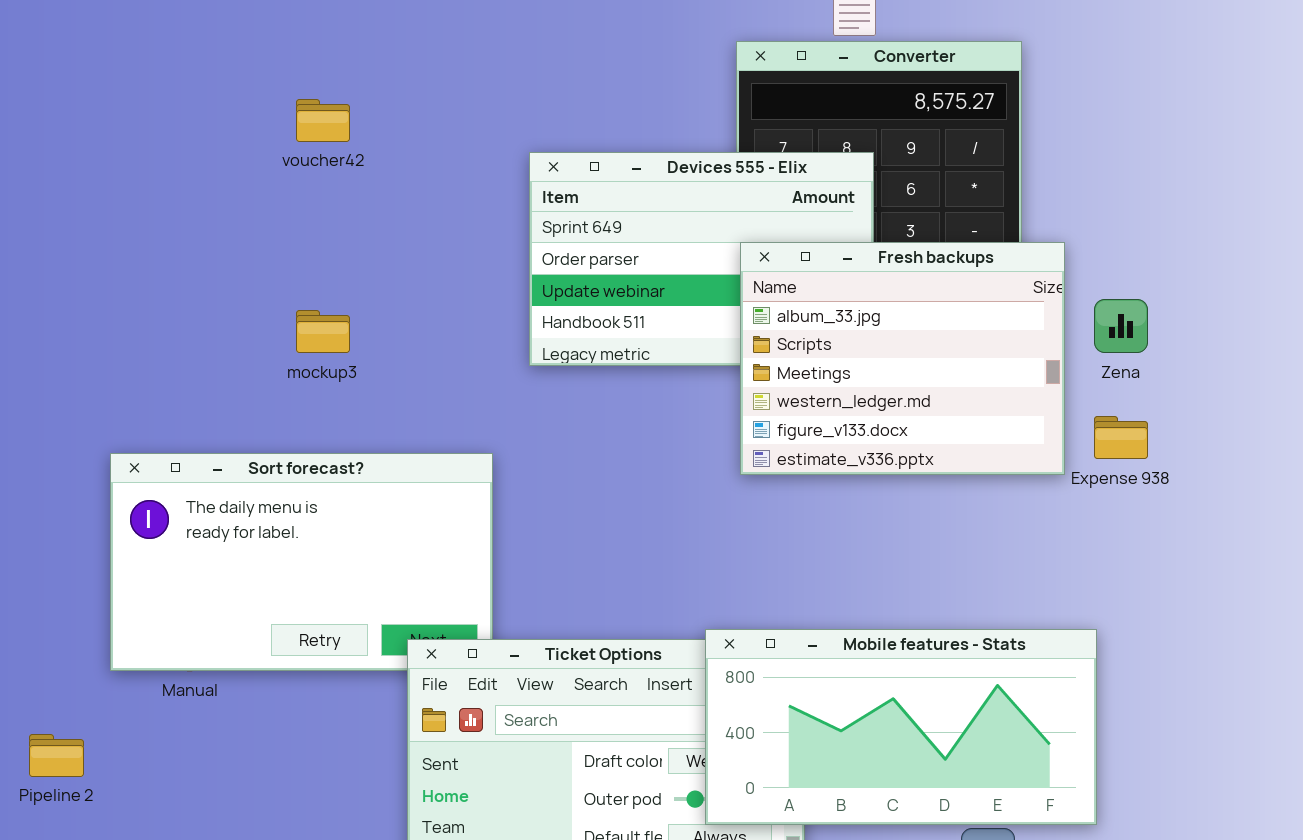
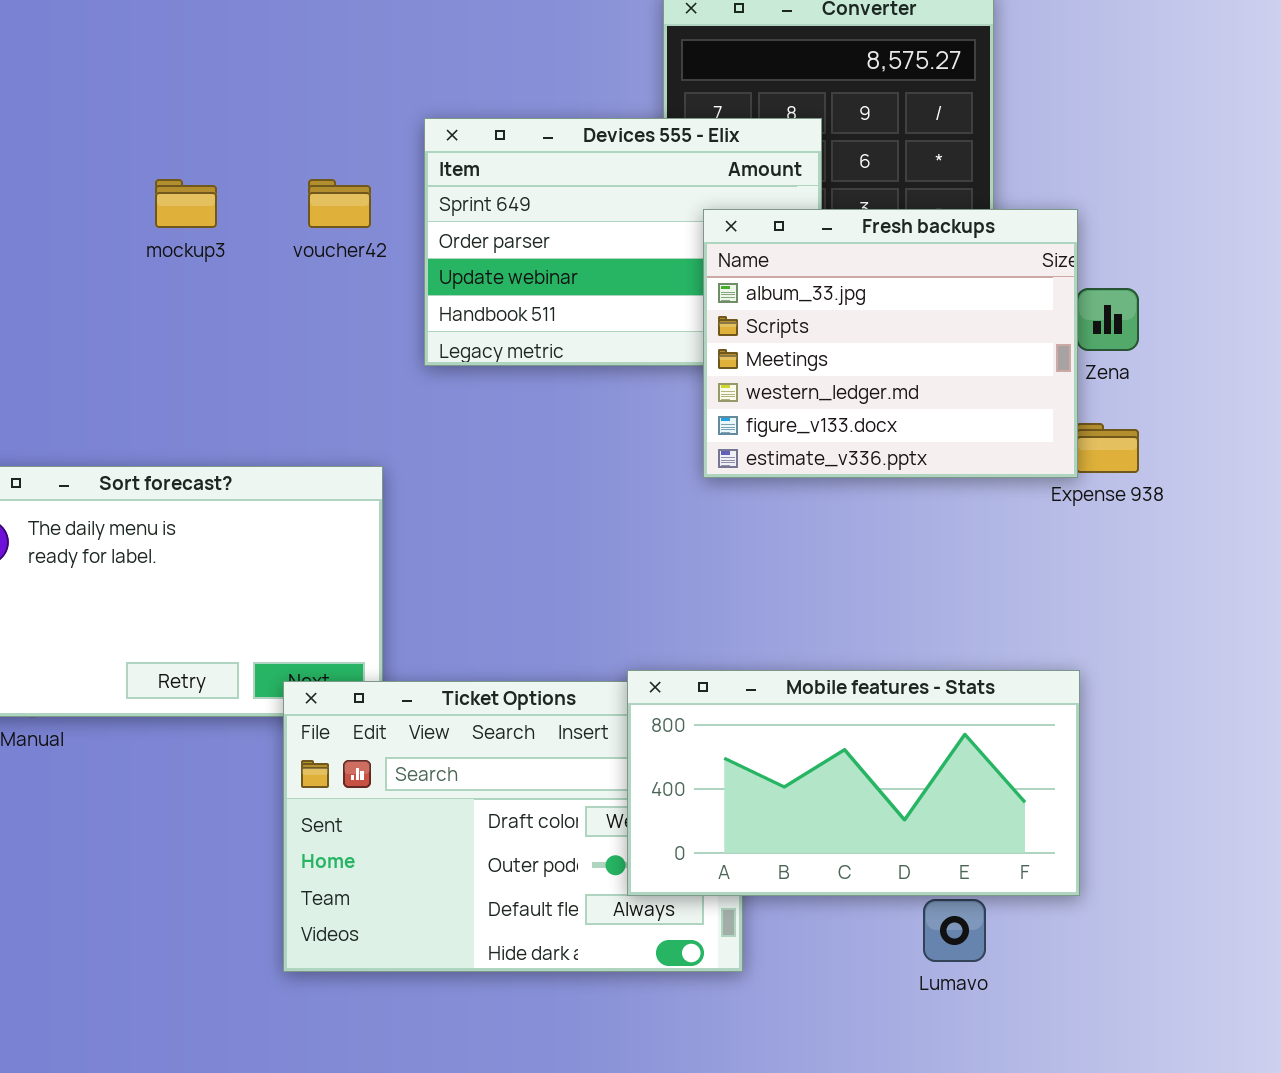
voucher42: [296,99,350,142] -> [308,179,371,228], moved
Fresh backups: [740,242,1065,475] -> [703,209,1078,478], moved
mockup3: [296,310,350,353] -> [155,179,217,228], moved

